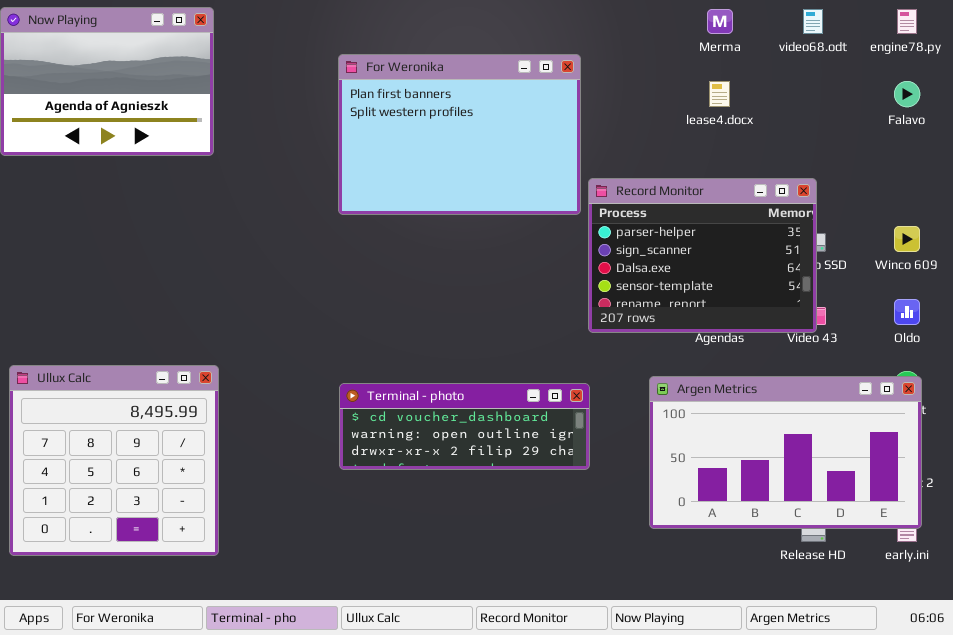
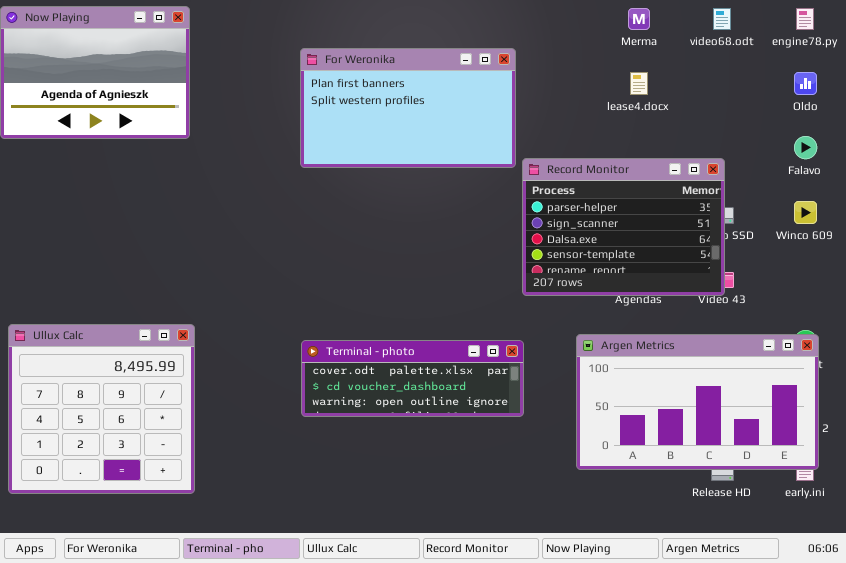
For Weronika: [338,54,581,215] -> [300,48,516,168], resized
Falavo: [894,81,920,107] -> [794,136,817,159], moved
Oldo: [894,299,920,325] -> [794,72,817,95], moved
Terminal - photo: [339,383,590,470] -> [301,340,524,417], scrolled up 1 row

